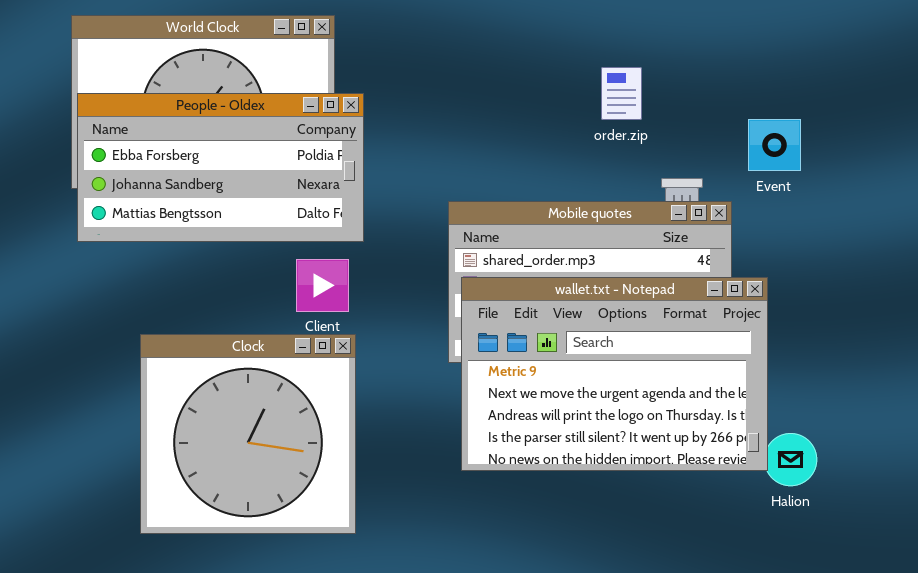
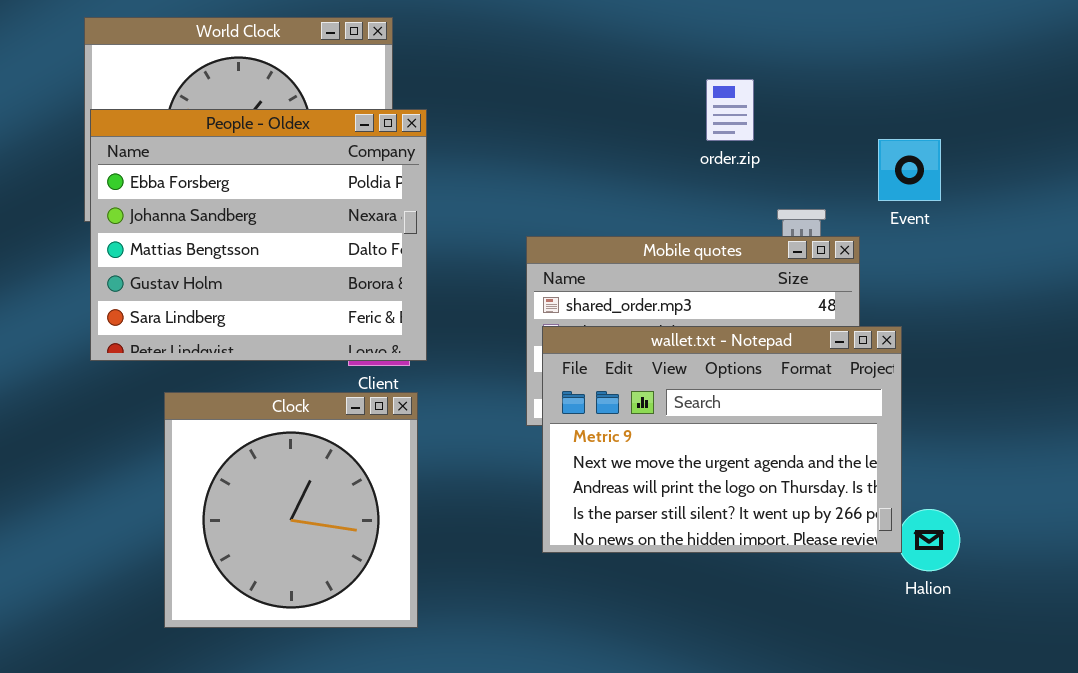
People - Oldex: [77,93,364,242] -> [90,109,427,361], resized

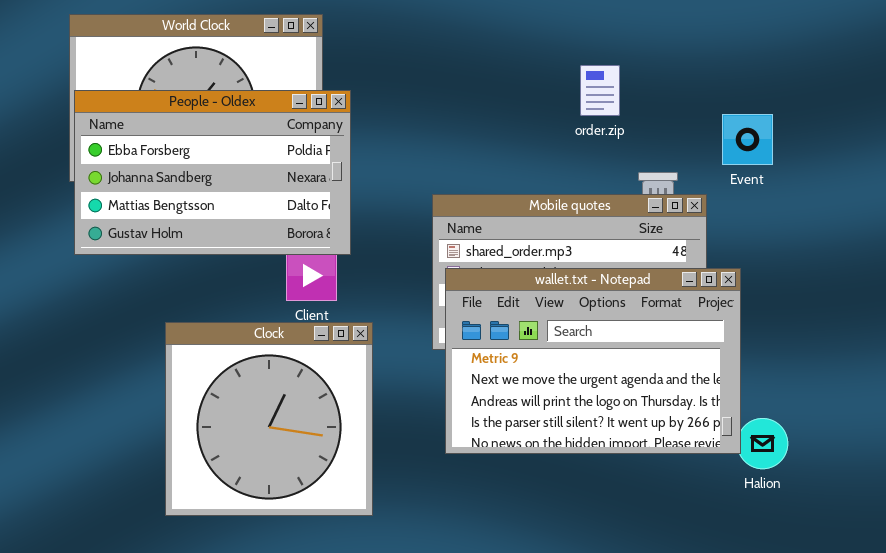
People - Oldex: [90,109,427,361] -> [74,90,351,255], resized
Clock: [164,392,418,628] -> [165,322,373,516], moved

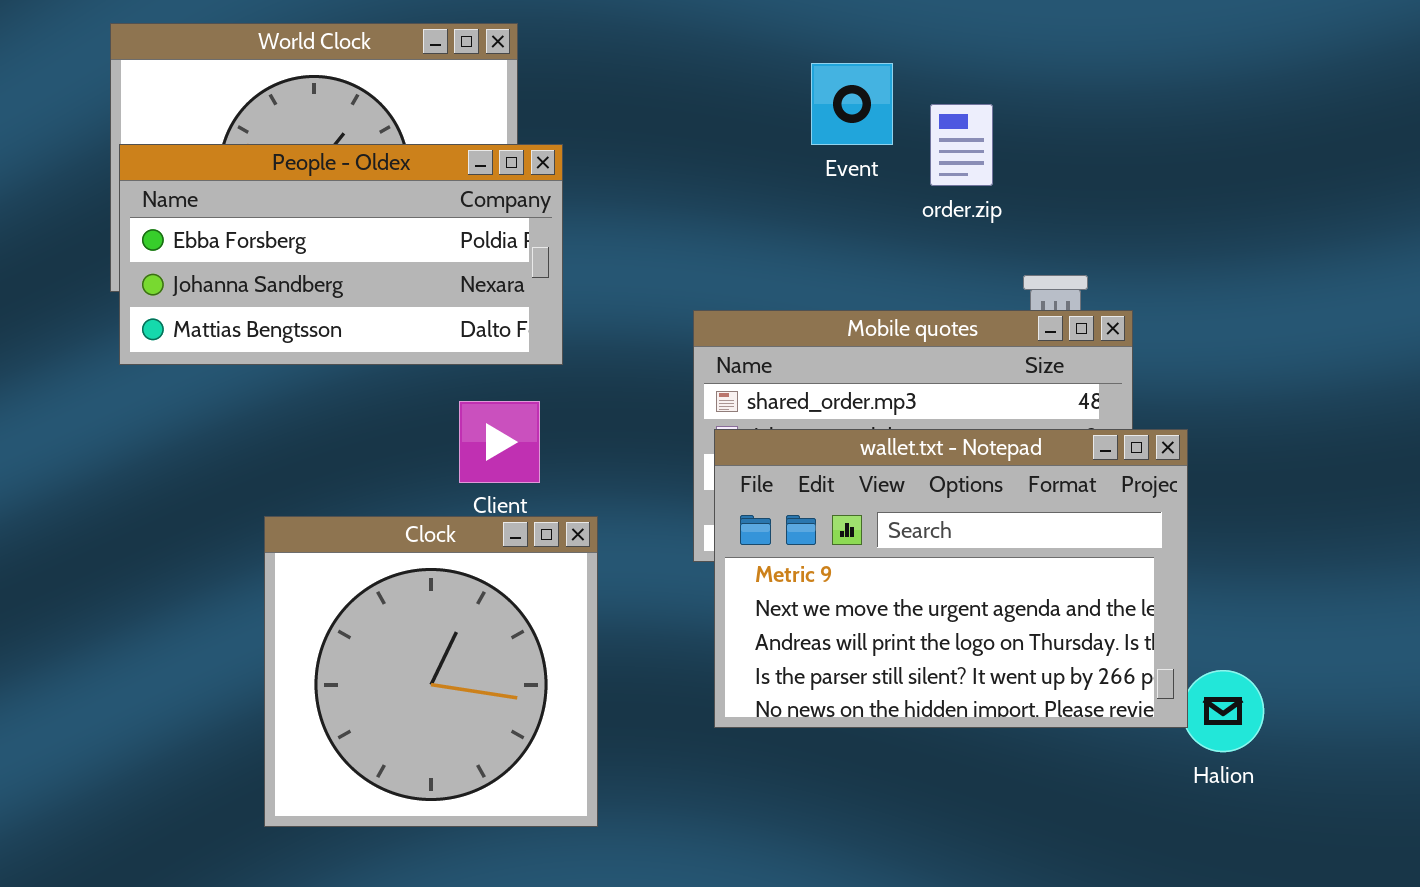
People - Oldex: [74,90,351,255] -> [119,144,563,365], resized
Event: [722,114,773,165] -> [811,63,893,145], moved

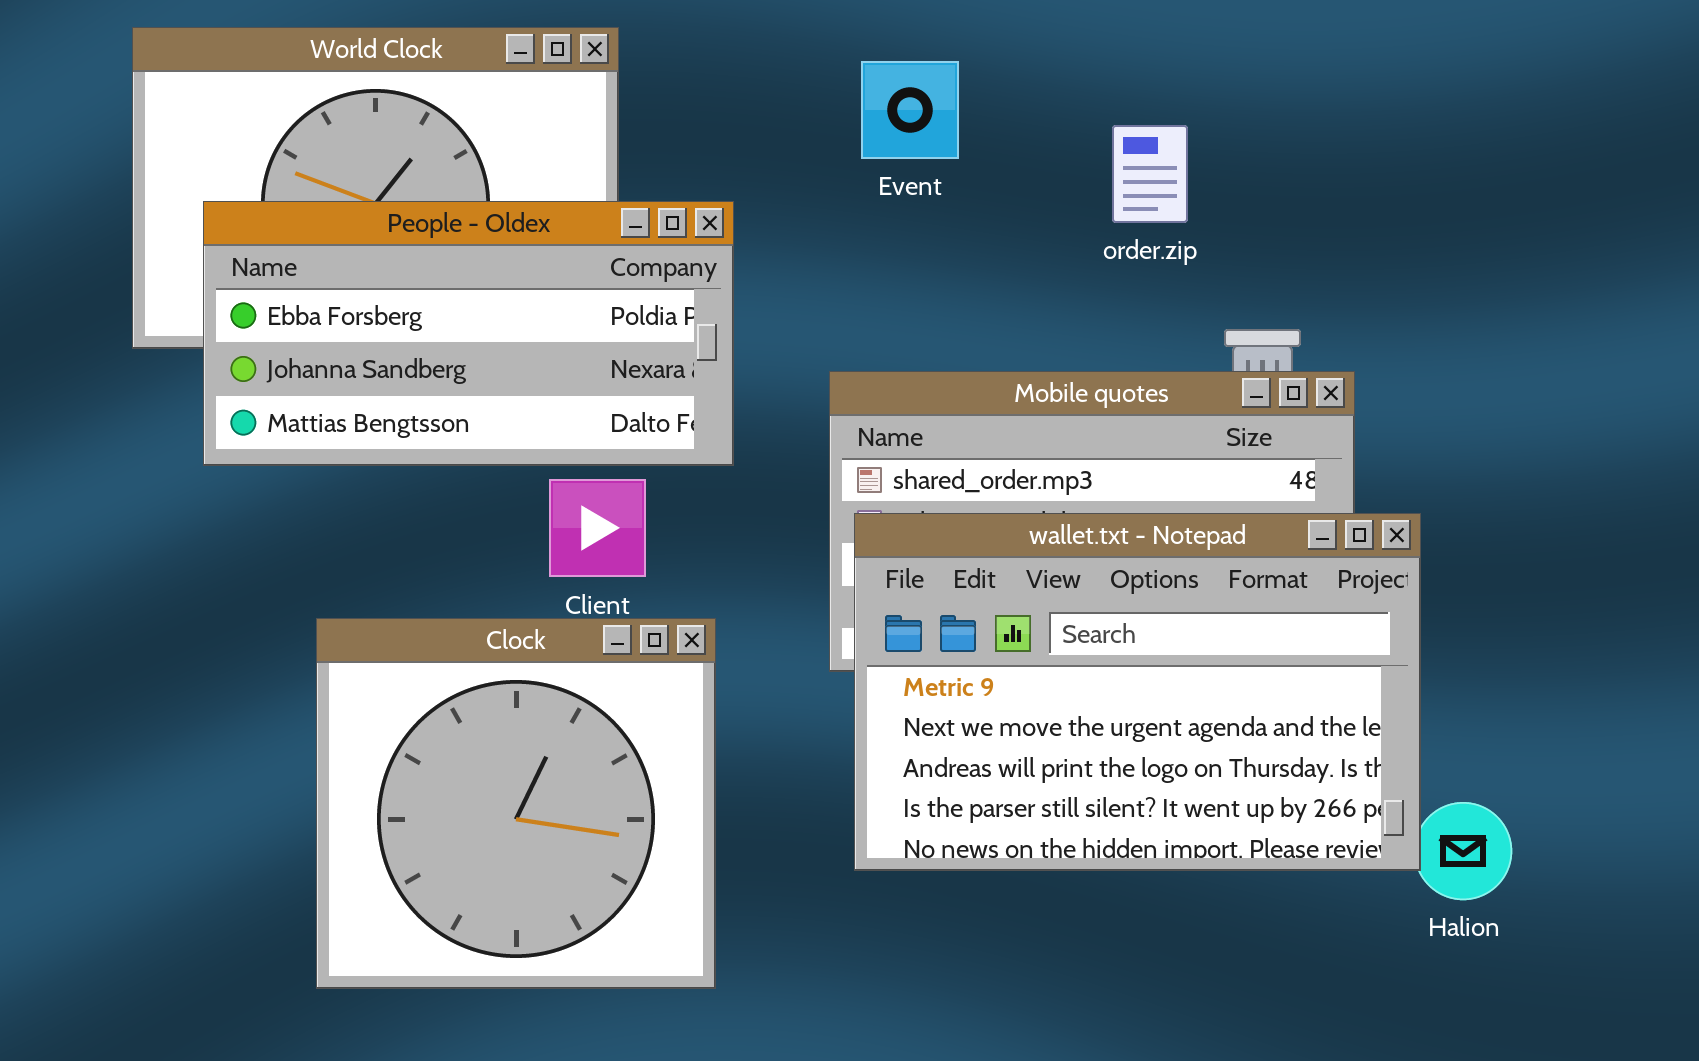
Event: [811,63,893,145] -> [861,61,959,159], moved
People - Oldex: [119,144,563,365] -> [203,201,734,466], moved

